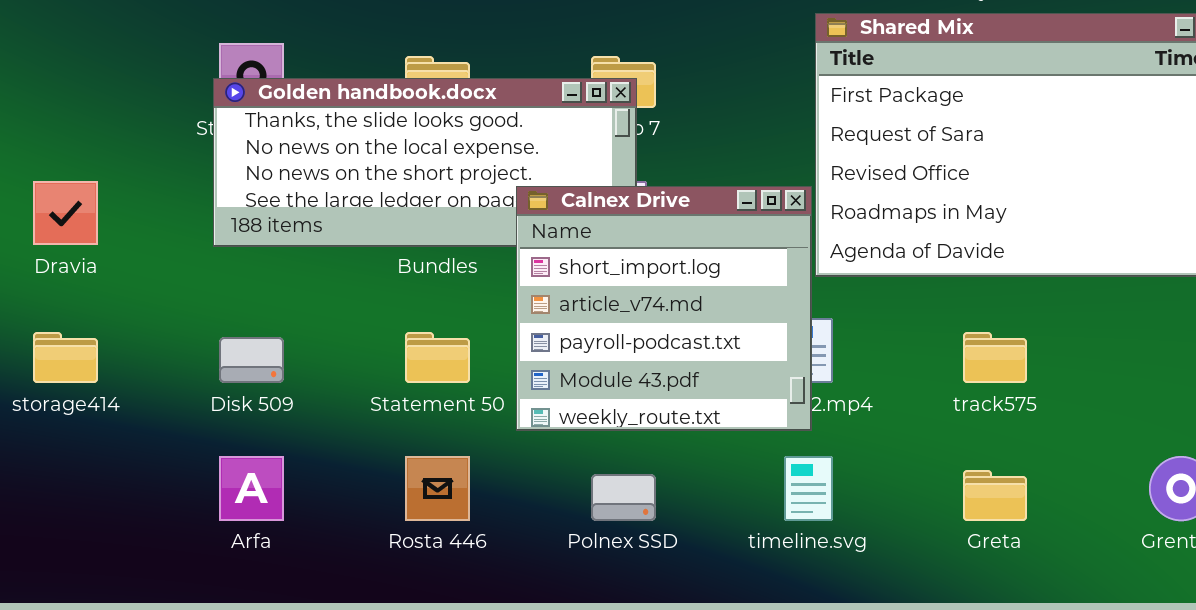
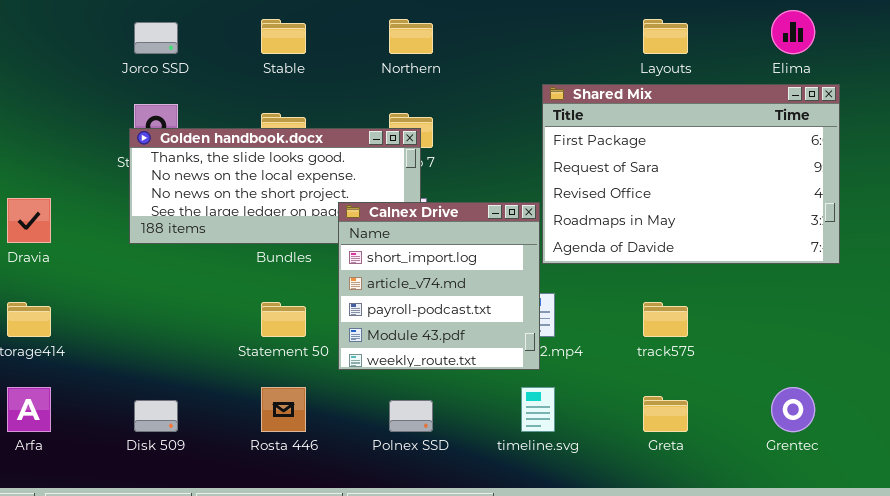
Disk 509: [219,337,284,383] -> [134,400,178,432], moved
Arfa: [219,456,284,521] -> [7,387,51,432], moved

